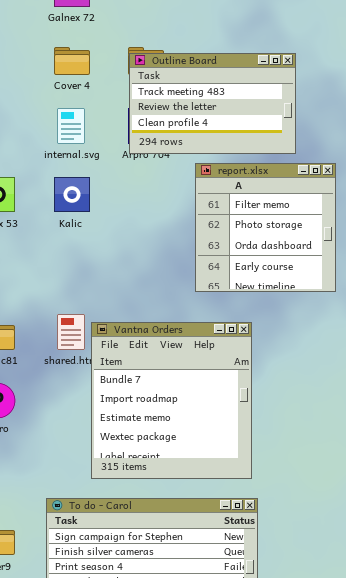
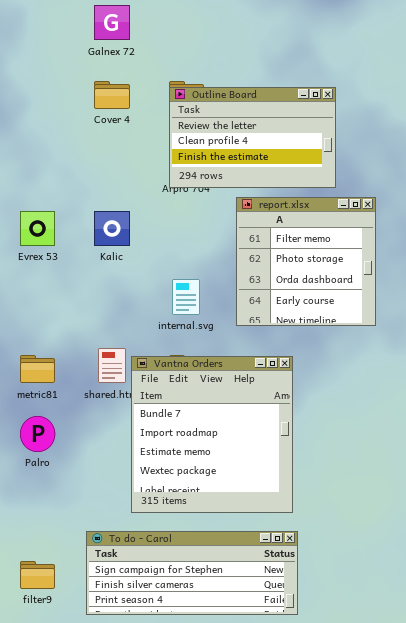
Outline Board: [129,53,296,154] -> [169,87,336,188], scrolled down 1 row
internal.svg: [57,108,85,144] -> [172,279,200,315], moved

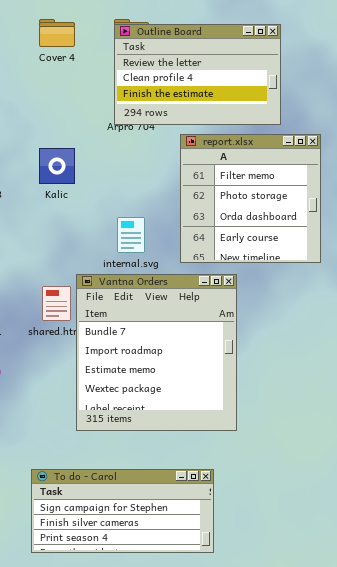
Vantna Orders: [131,356,293,513] -> [76,274,237,431], moved
To do - Carol: [86,531,298,615] -> [31,469,214,553], resized

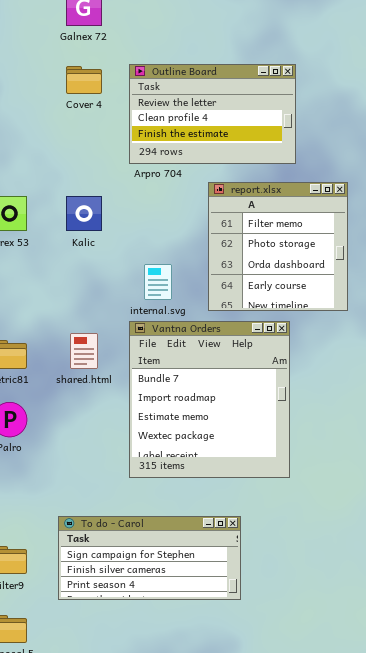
Outline Board: [114,24,281,125] -> [129,64,296,164], moved
Vantna Orders: [76,274,237,431] -> [129,321,290,478], moved

